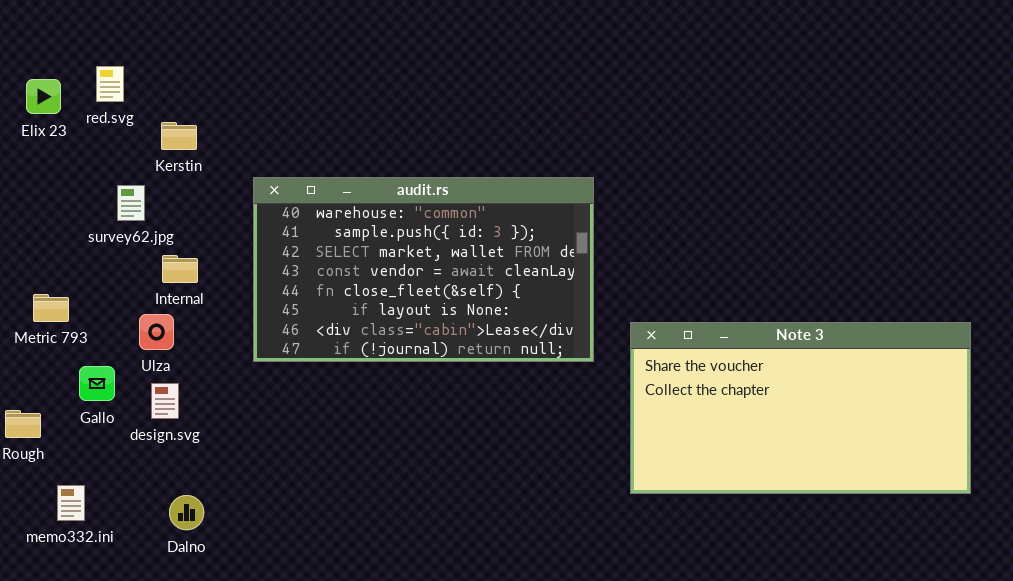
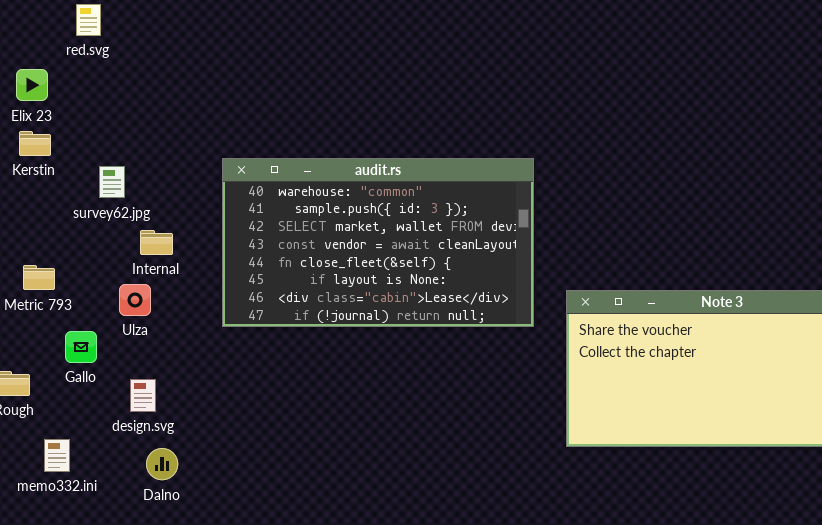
red.svg: [96,66,124,102] -> [76,4,101,36], moved
Kerstin: [161,122,197,150] -> [19,131,51,156], moved
design.svg: [151,383,179,419] -> [130,379,156,412], moved

